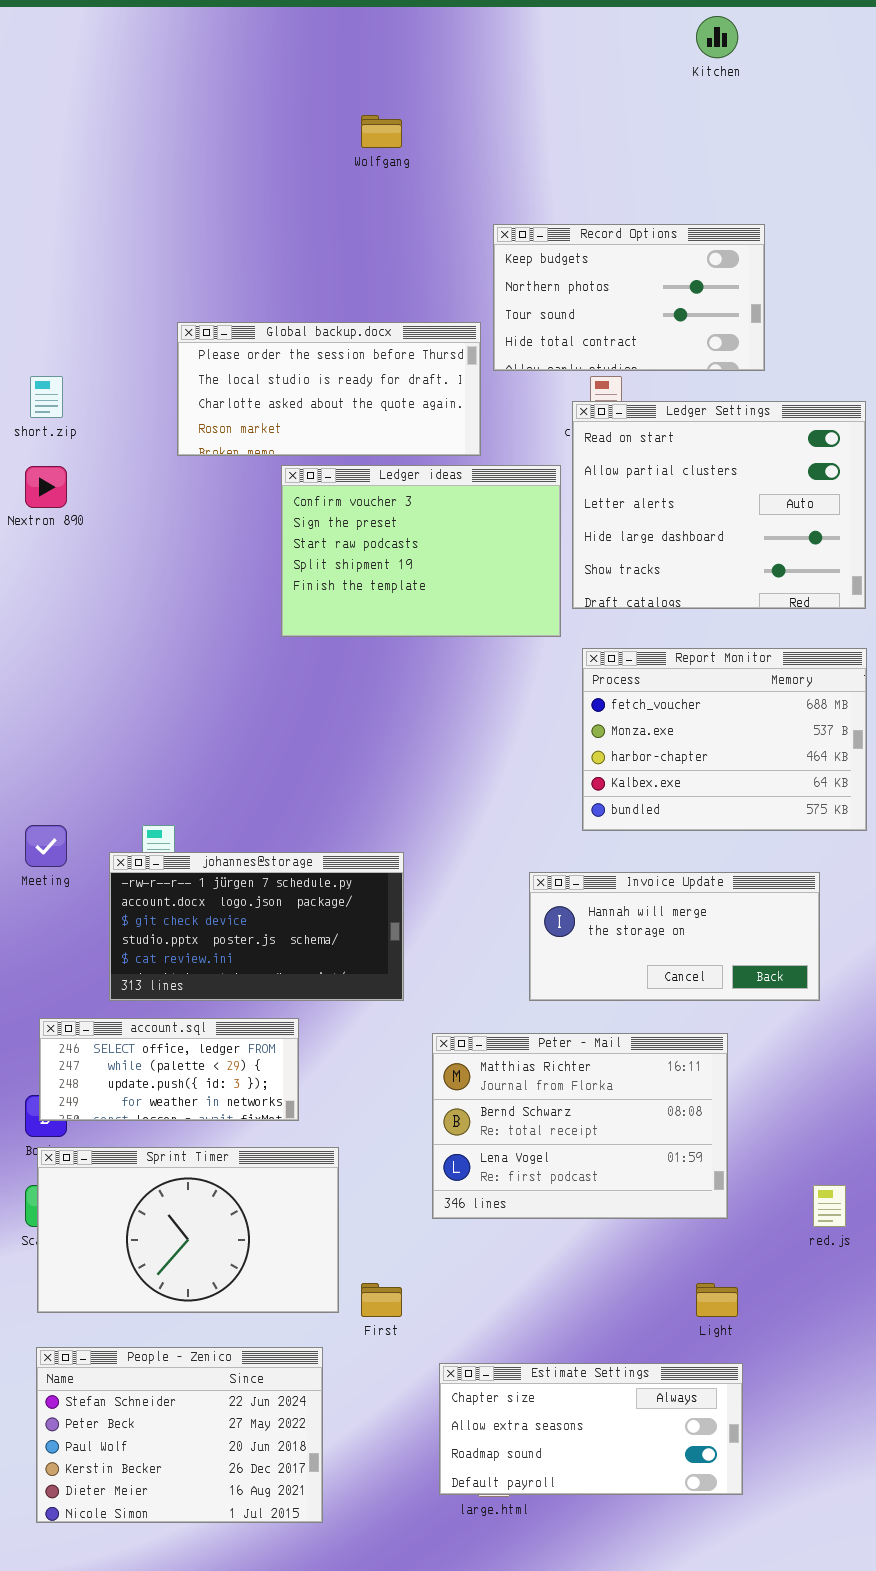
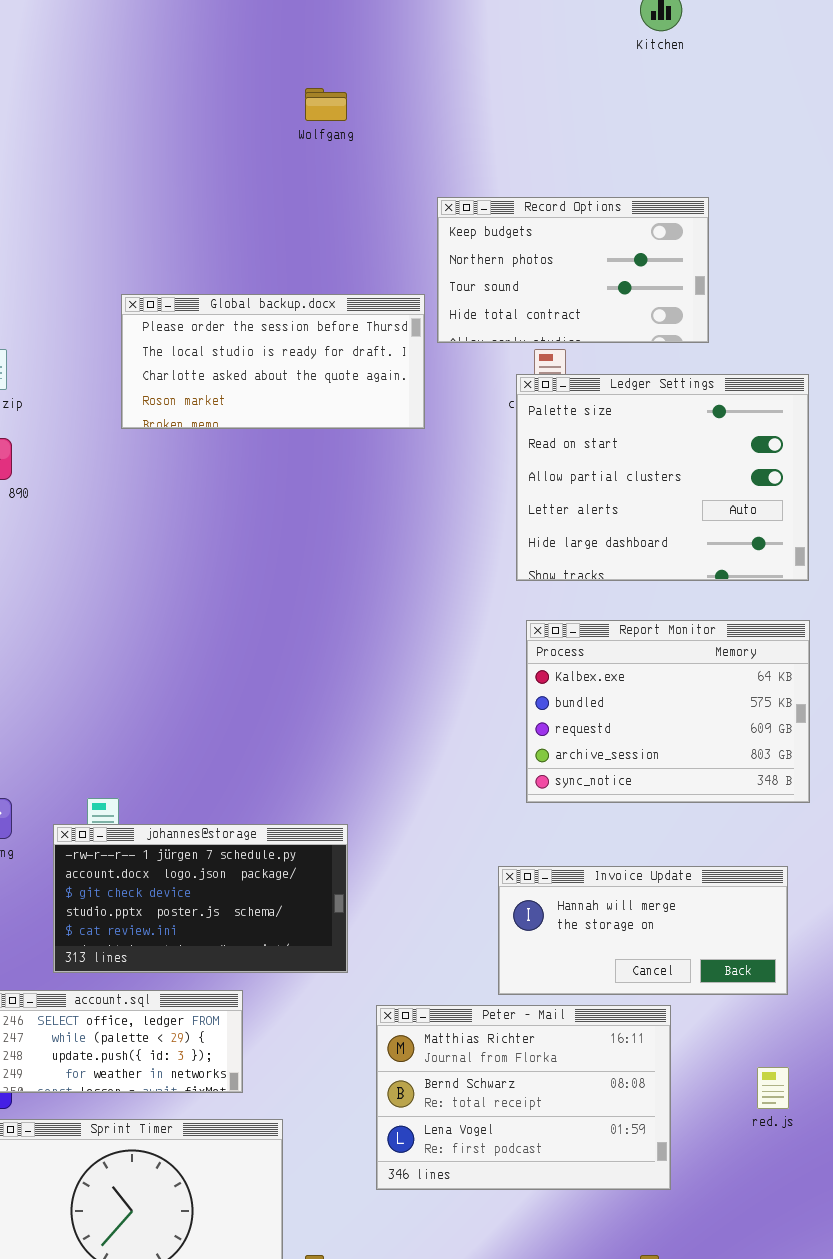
Ledger Settings: [572,401,866,609] -> [516,374,809,581], scrolled up 1 row
Ledger ideas: [281,465,561,637] -> none, closed
Report Monitor: [582,648,867,831] -> [526,620,810,803], scrolled down 3 rows
Invoice Update: [529,872,820,1001] -> [498,866,788,995], moved
red.js: [813,1185,846,1227] -> [757,1067,789,1109], moved

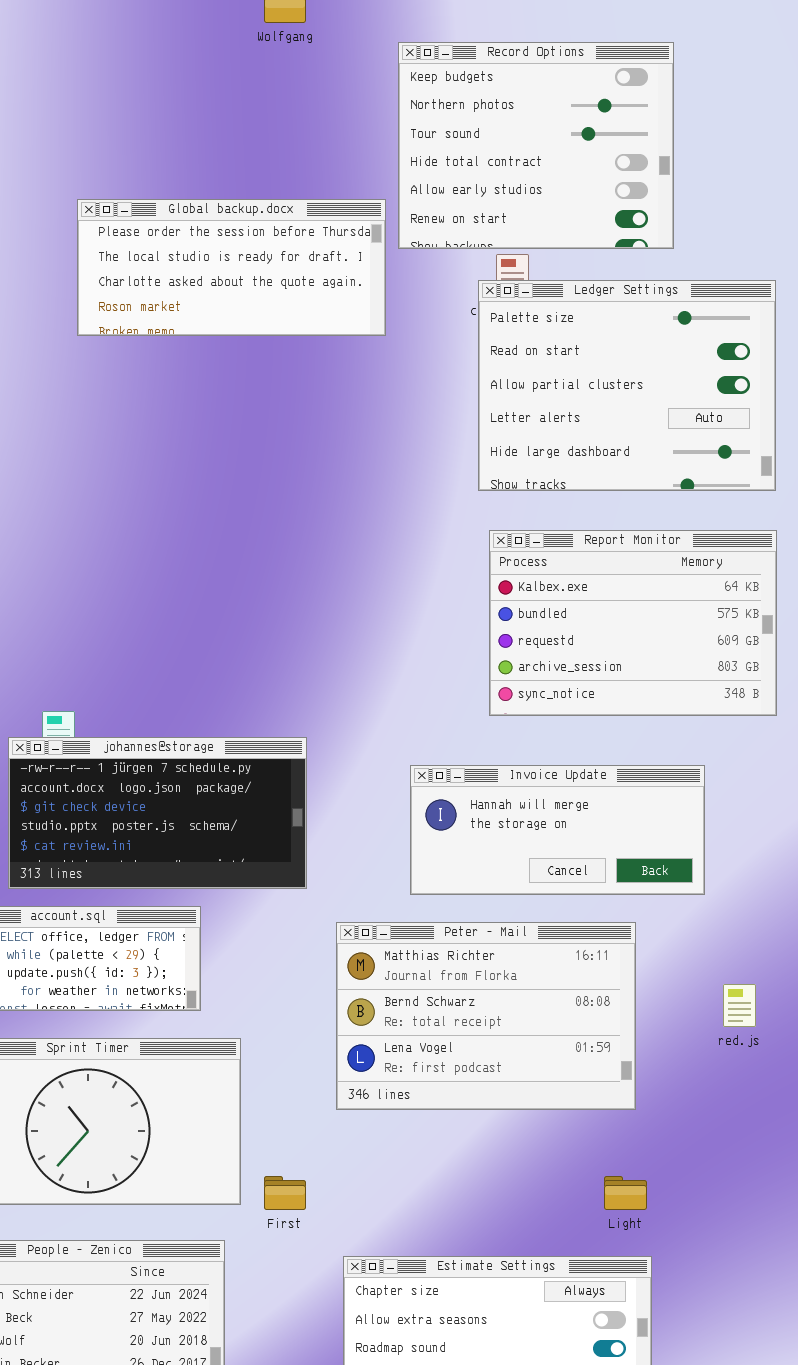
Record Options: [437,197,709,343] -> [398,42,674,249], resized
Invoice Update: [498,866,788,995] -> [410,765,705,895], moved

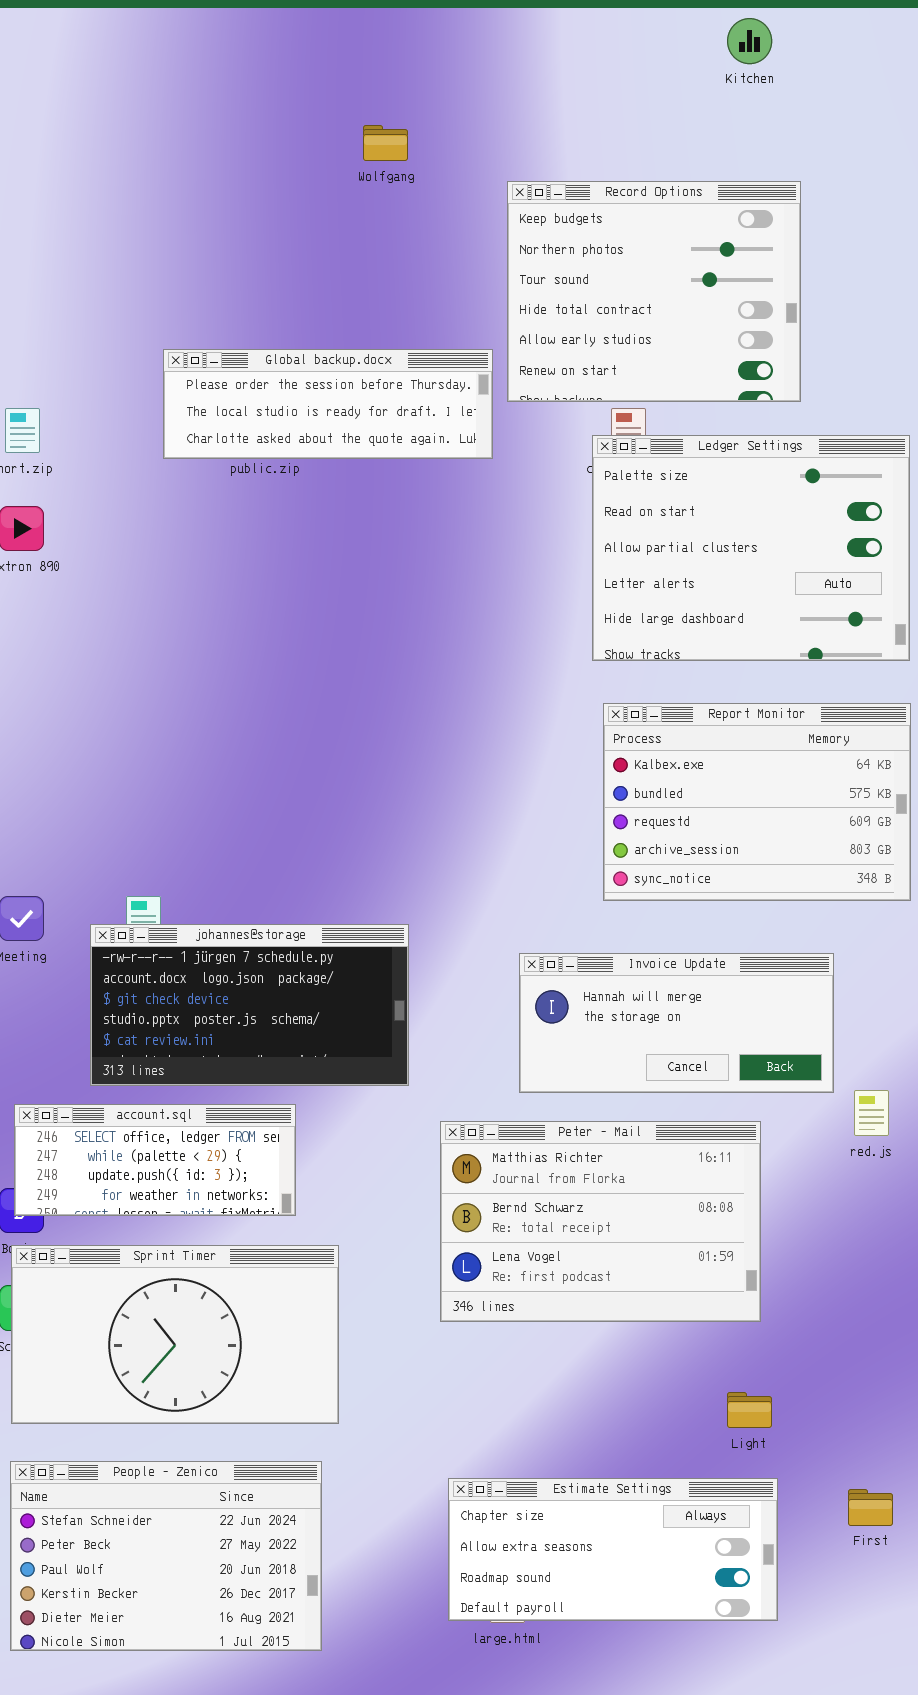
Global backup.docx: [77,199,386,336] -> [163,349,493,459], resized
red.js: [723,984,756,1027] -> [854,1090,889,1136], moved
First: [264,1176,306,1210] -> [848,1489,893,1526], moved

